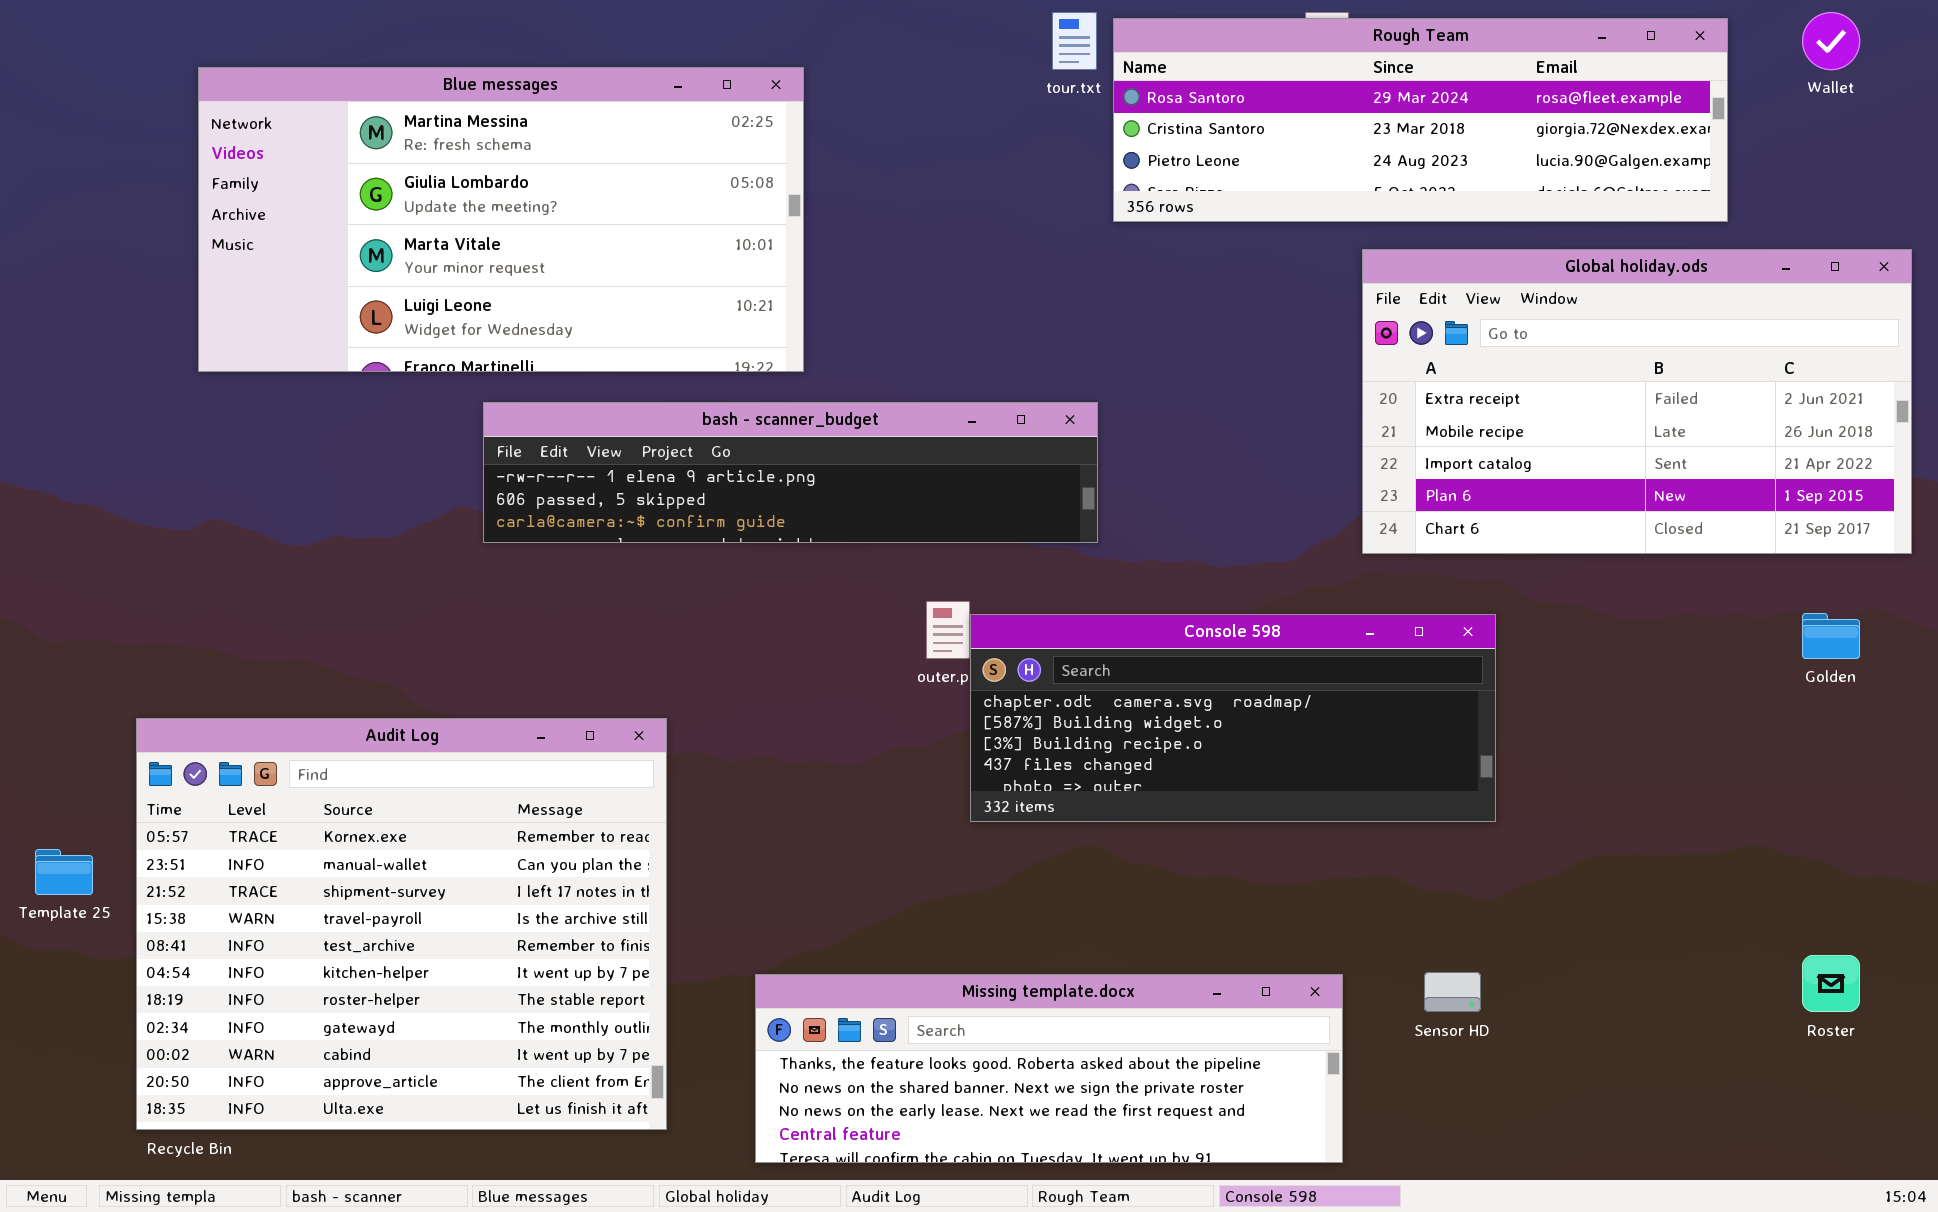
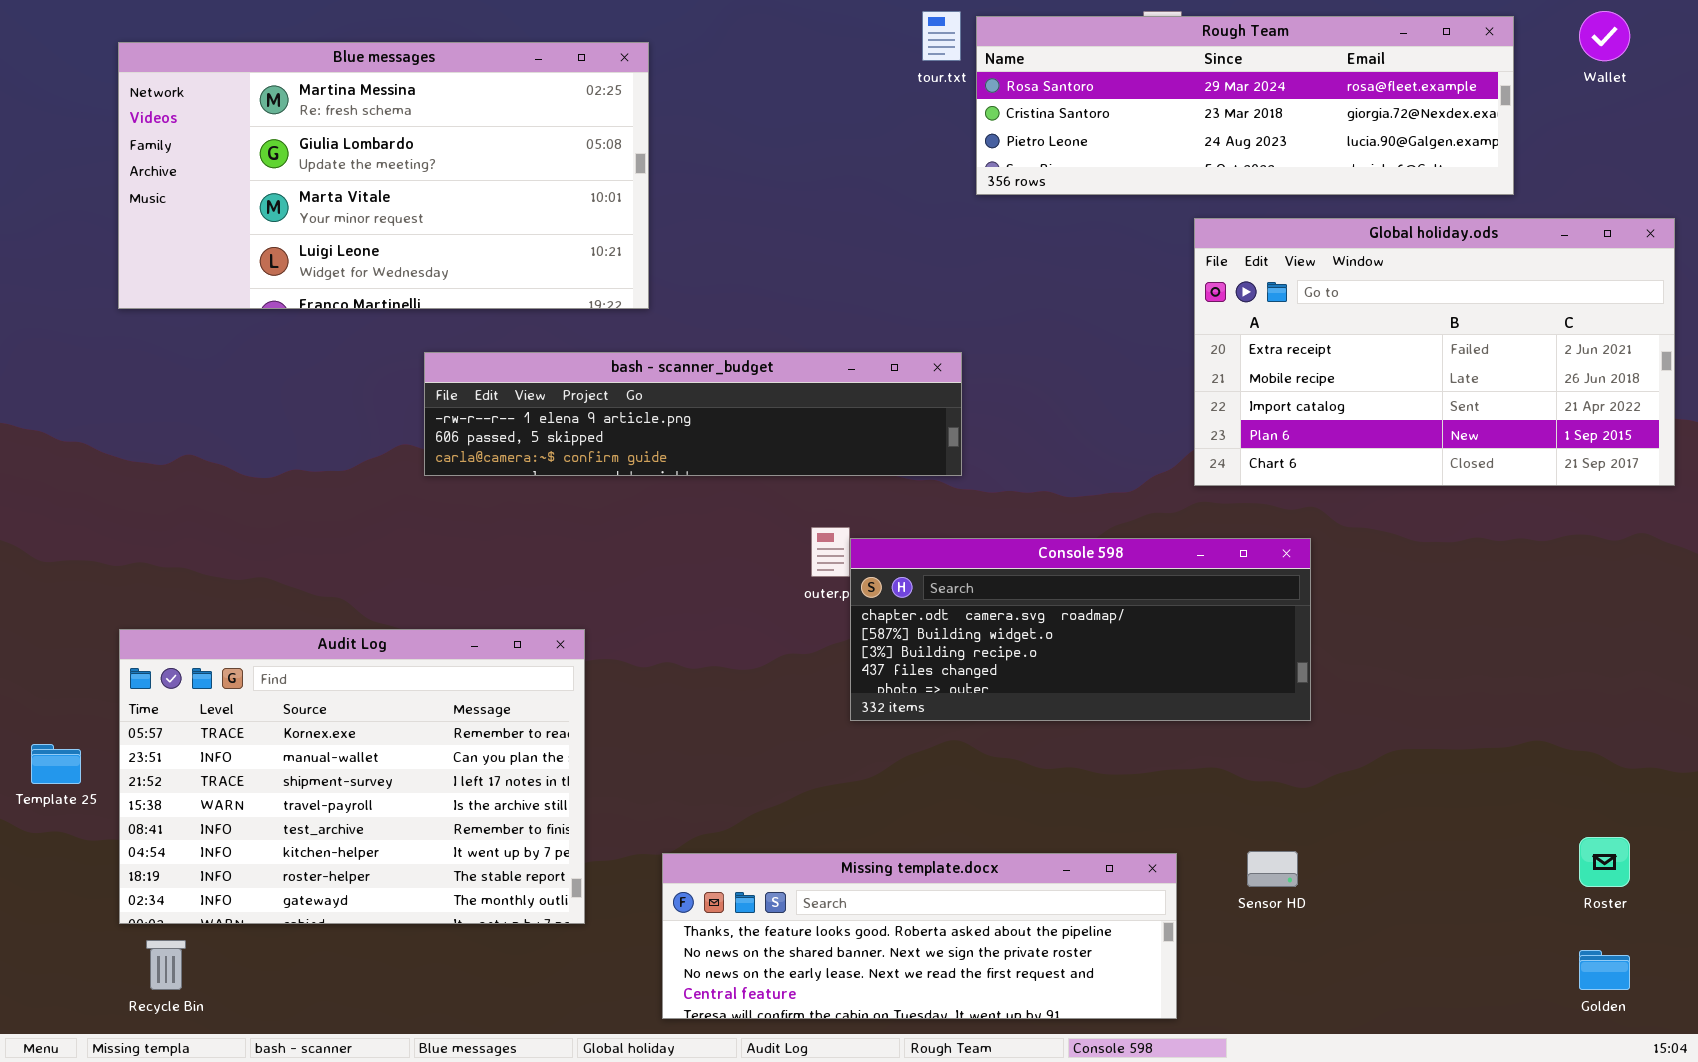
Blue messages: [198,67,804,372] -> [118,42,649,309], moved
Golden: [1802,613,1860,659] -> [1579,950,1630,990], moved
Audit Log: [136,718,667,1130] -> [119,629,585,924], resized

